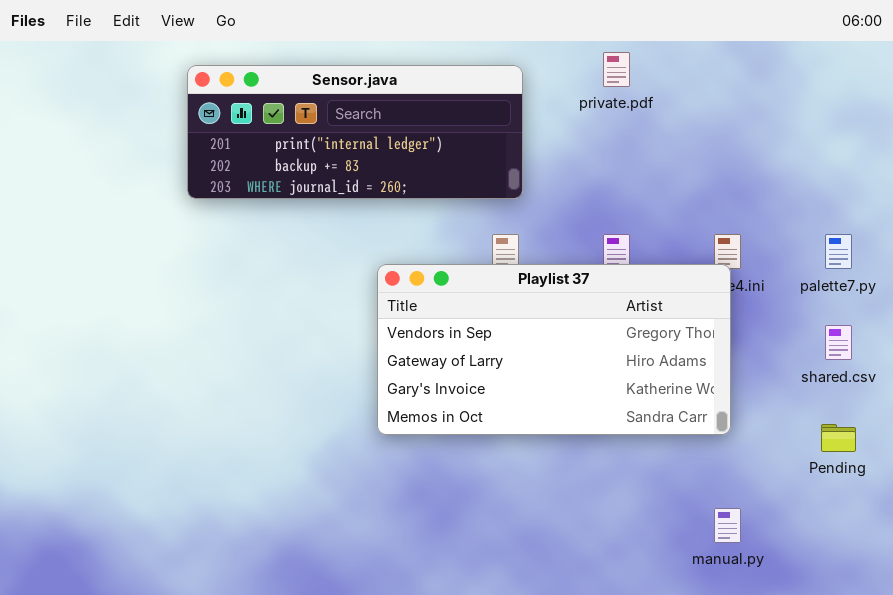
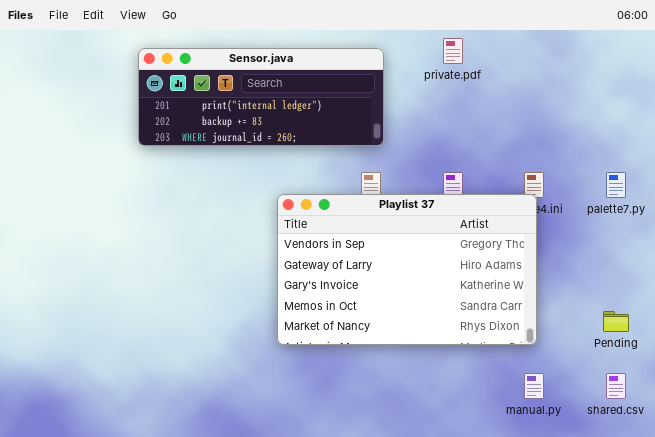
Playlist 37: [377,264,731,435] -> [277,194,537,345], resized
shared.csv: [825,325,852,360] -> [606,373,626,399], moved

